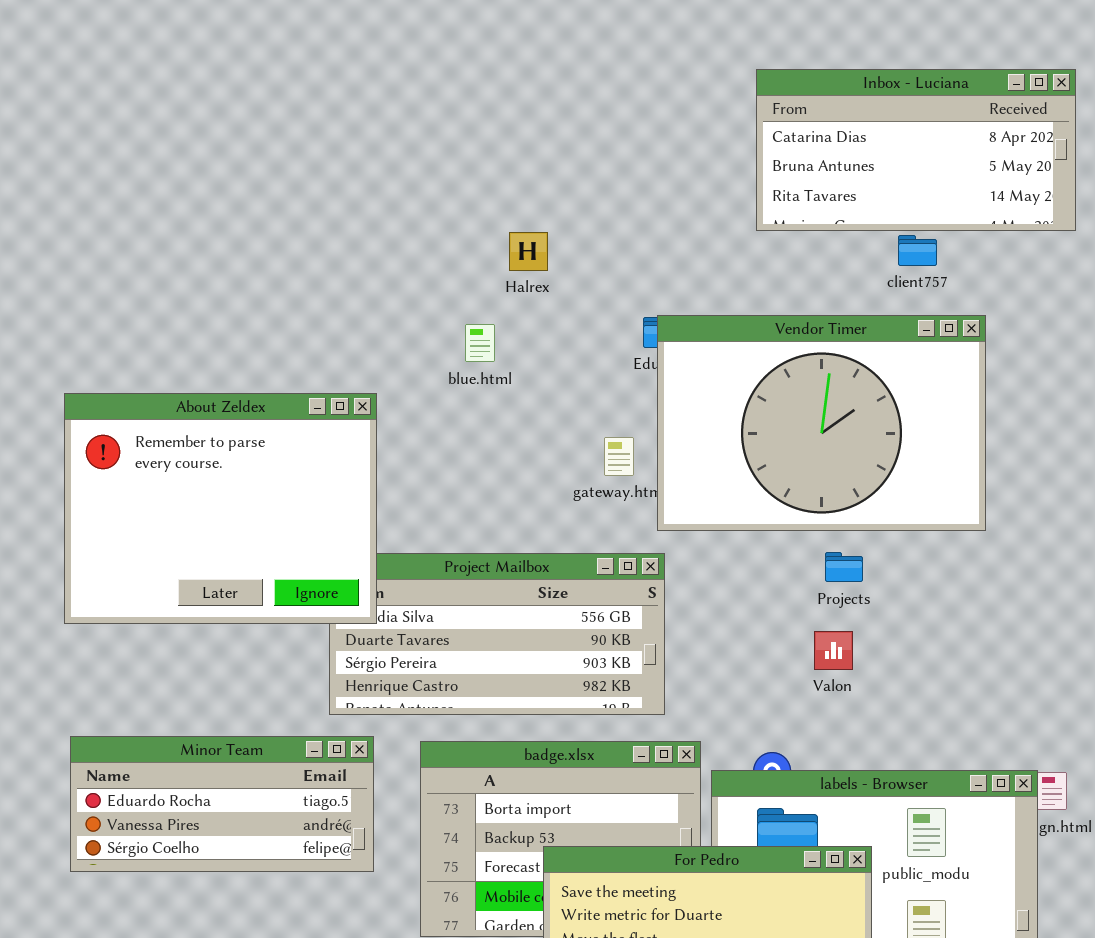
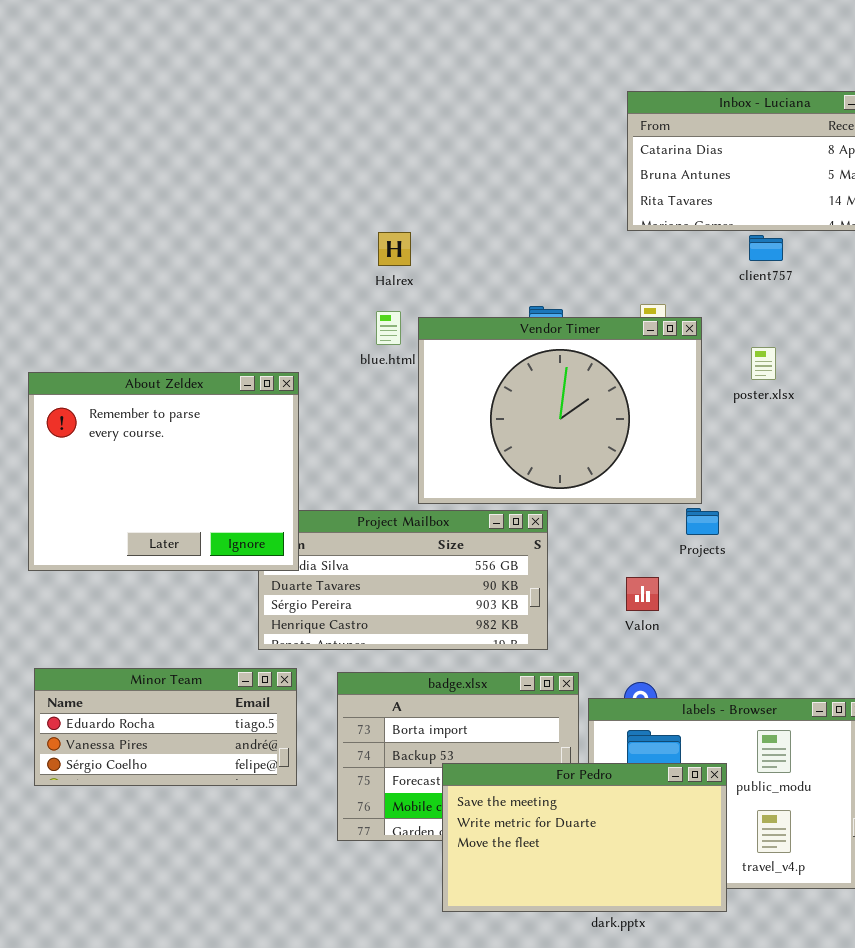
Halrex: [509,232,548,271] -> [378,232,411,266], moved
Vendor Timer: [657,315,986,531] -> [418,317,702,504], moved
Valon: [814,631,853,670] -> [626,577,659,611], moved

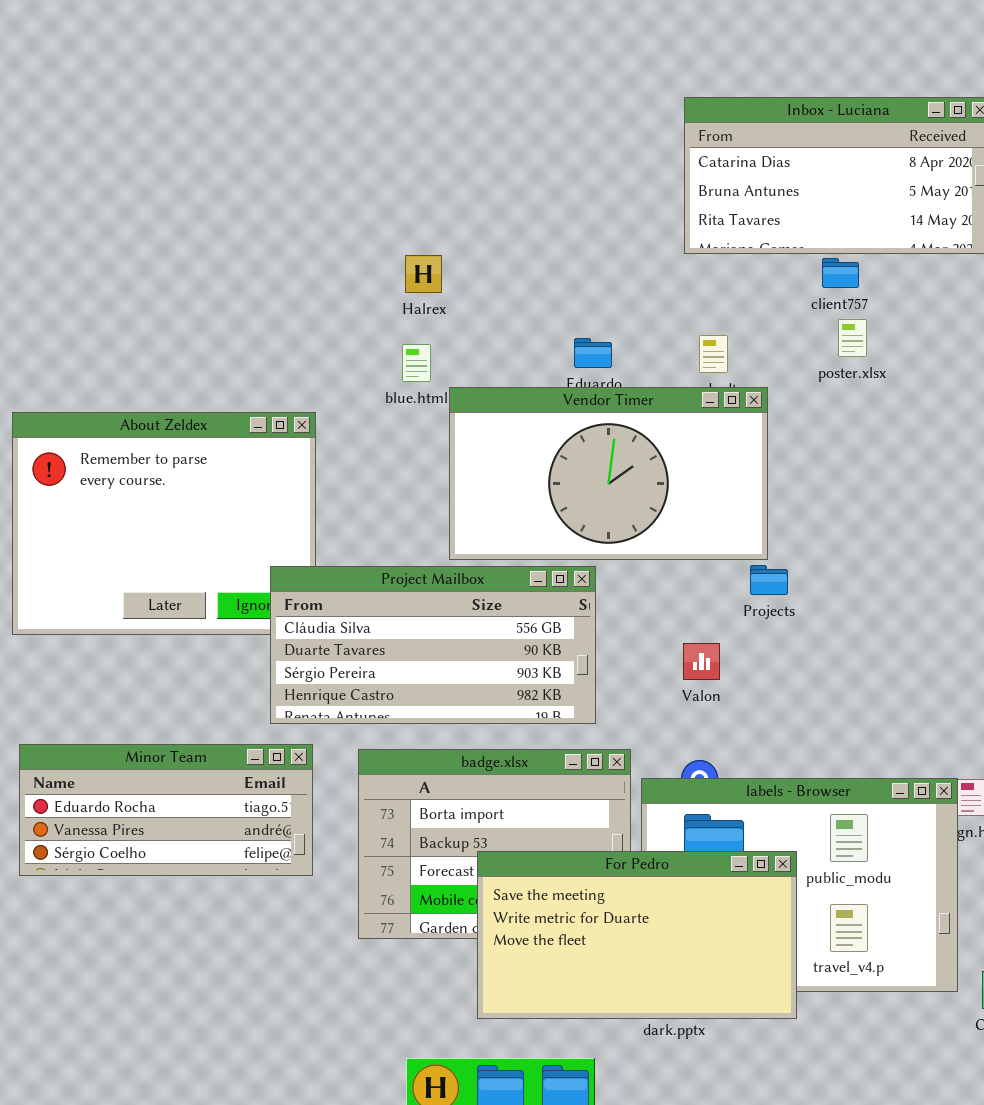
Vendor Timer: [418,317,702,504] -> [449,387,768,560], resized
poster.xlsx: [751,347,776,380] -> [838,319,867,357], moved
Project Mailbox: [258,510,548,650] -> [270,566,596,724], raised

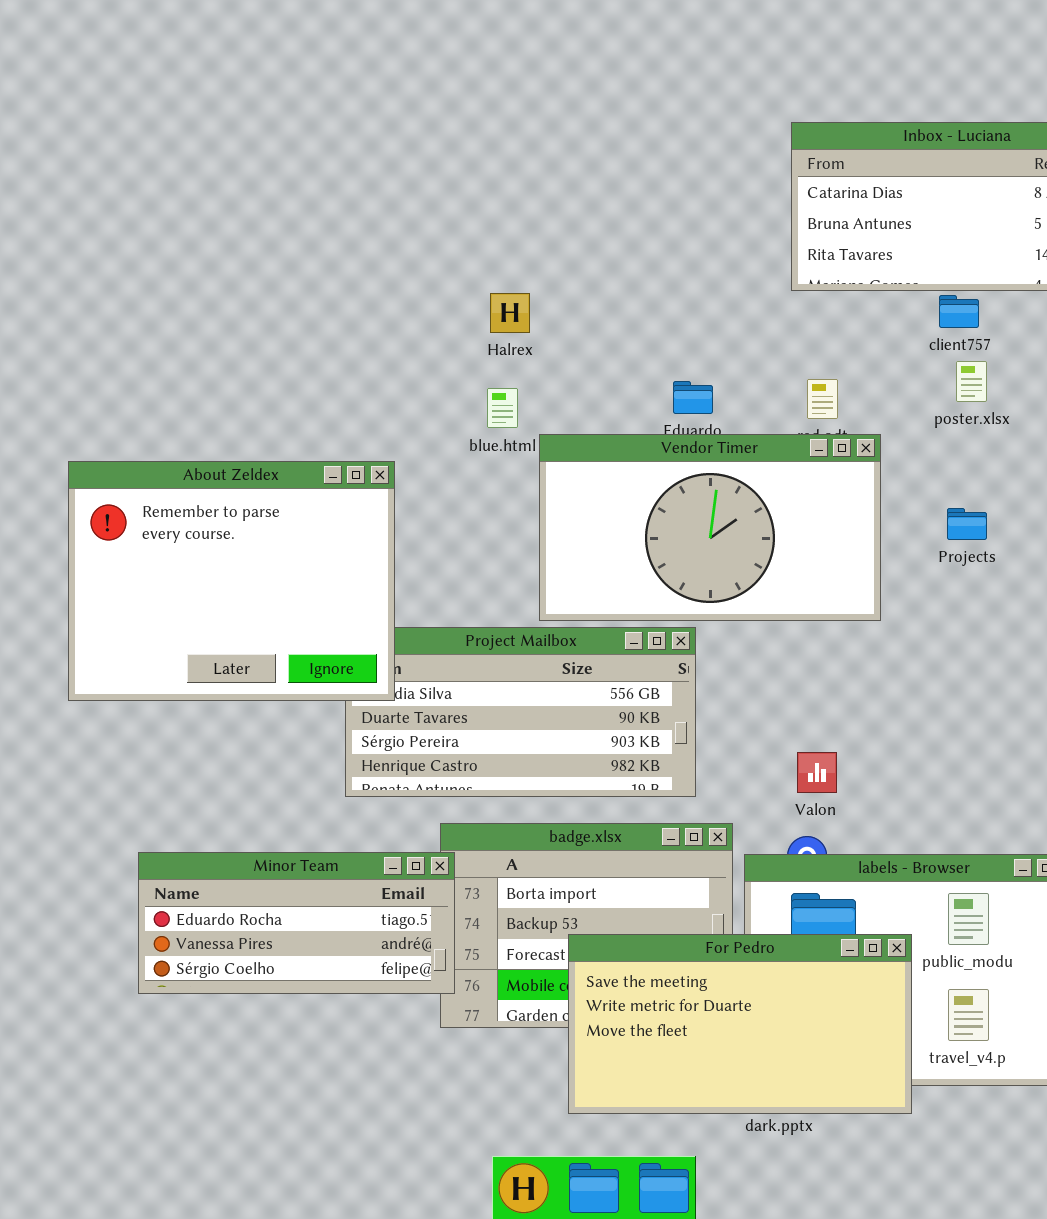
About Zeldex: [12,412,316,635] -> [68,461,395,701], raised
Projects: [750,565,788,595] -> [947,508,987,540], moved
Valon: [683,643,720,680] -> [797,752,837,793], moved
Minor Team: [19,744,313,876] -> [138,852,455,994], moved

